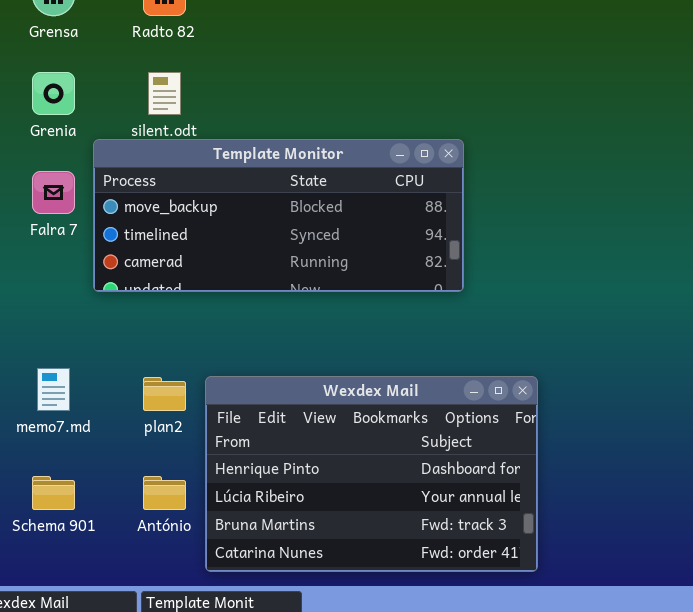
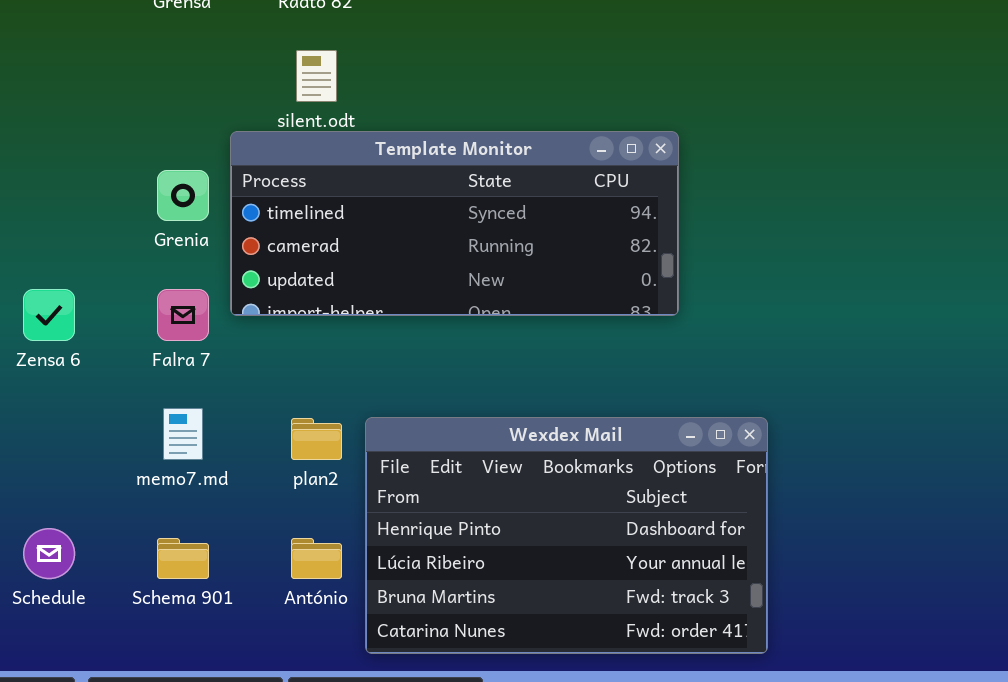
Grenia: [32,72,75,115] -> [157,170,209,221], moved
Template Monitor: [93,139,464,292] -> [230,131,679,316], scrolled down 1 row
Falra 7: [32,171,75,214] -> [157,289,209,341], moved

